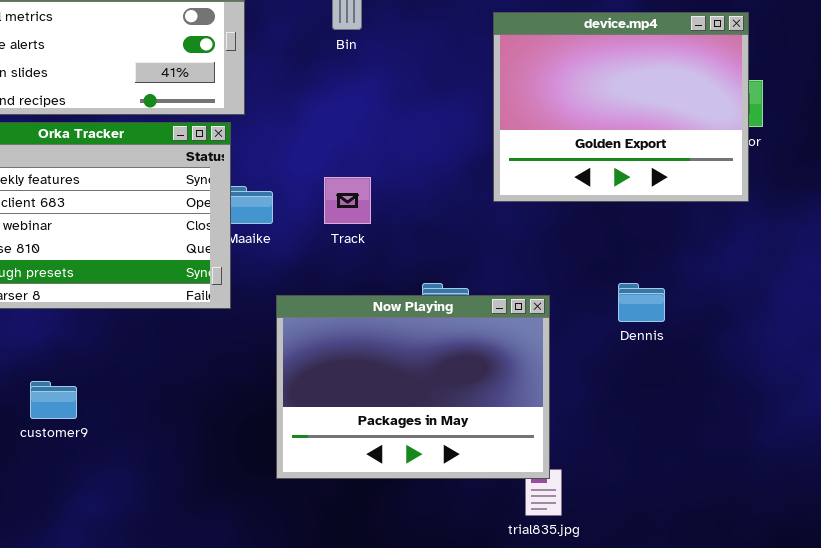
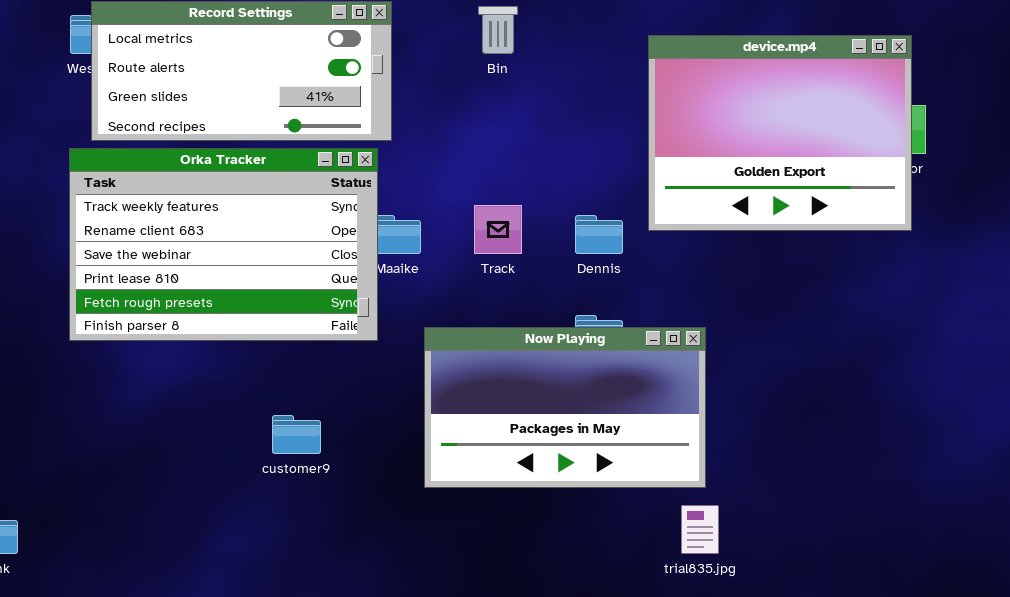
Dennis: [618,283,665,322] -> [575,215,623,254], moved
Now Playing: [276,295,550,479] -> [424,327,706,488], resized
customer9: [30,381,77,419] -> [272,415,321,454], moved

